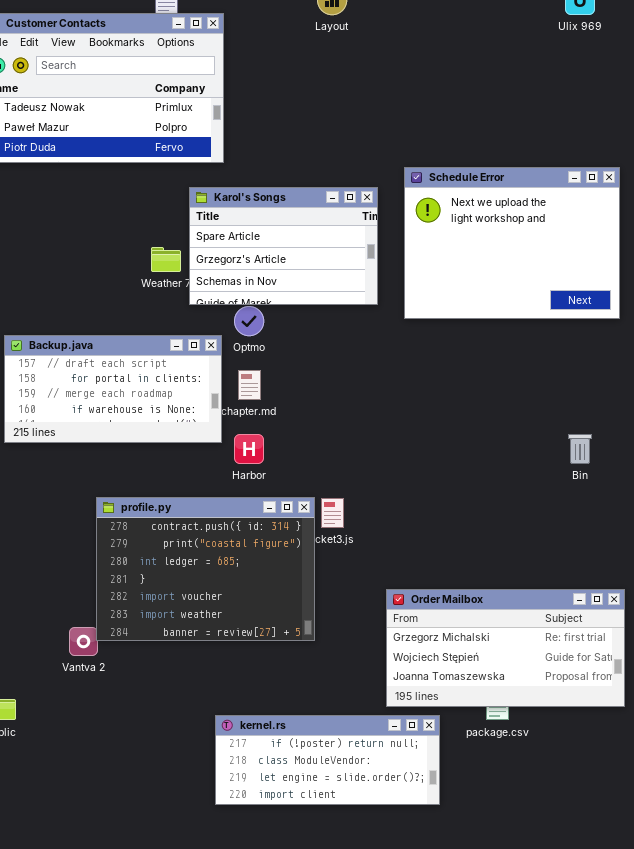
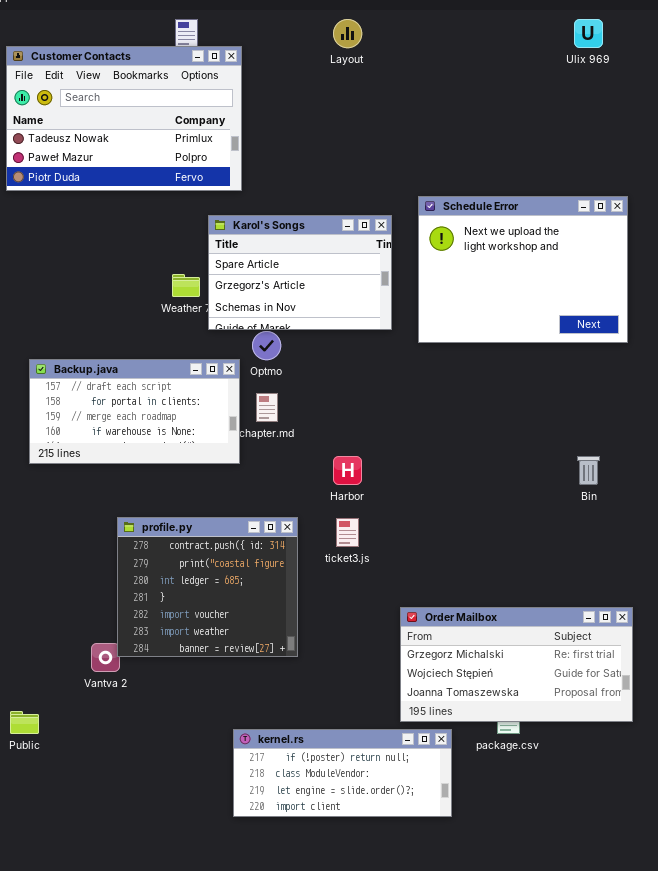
Harbor: [234,434,264,464] -> [333,456,362,485], moved
profile.py: [96,497,315,641] -> [117,517,298,657], resized

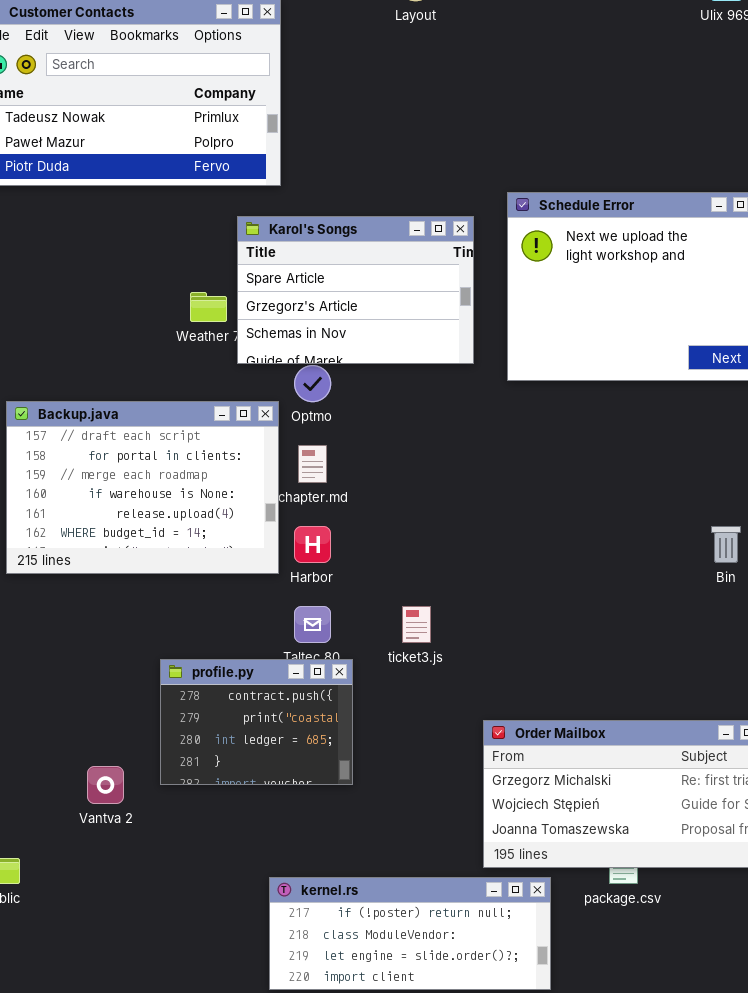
Backup.java: [29,359,240,464] -> [6,401,279,574], resized
Harbor: [333,456,362,485] -> [294,526,331,563], moved
profile.py: [117,517,298,657] -> [160,659,353,785], resized

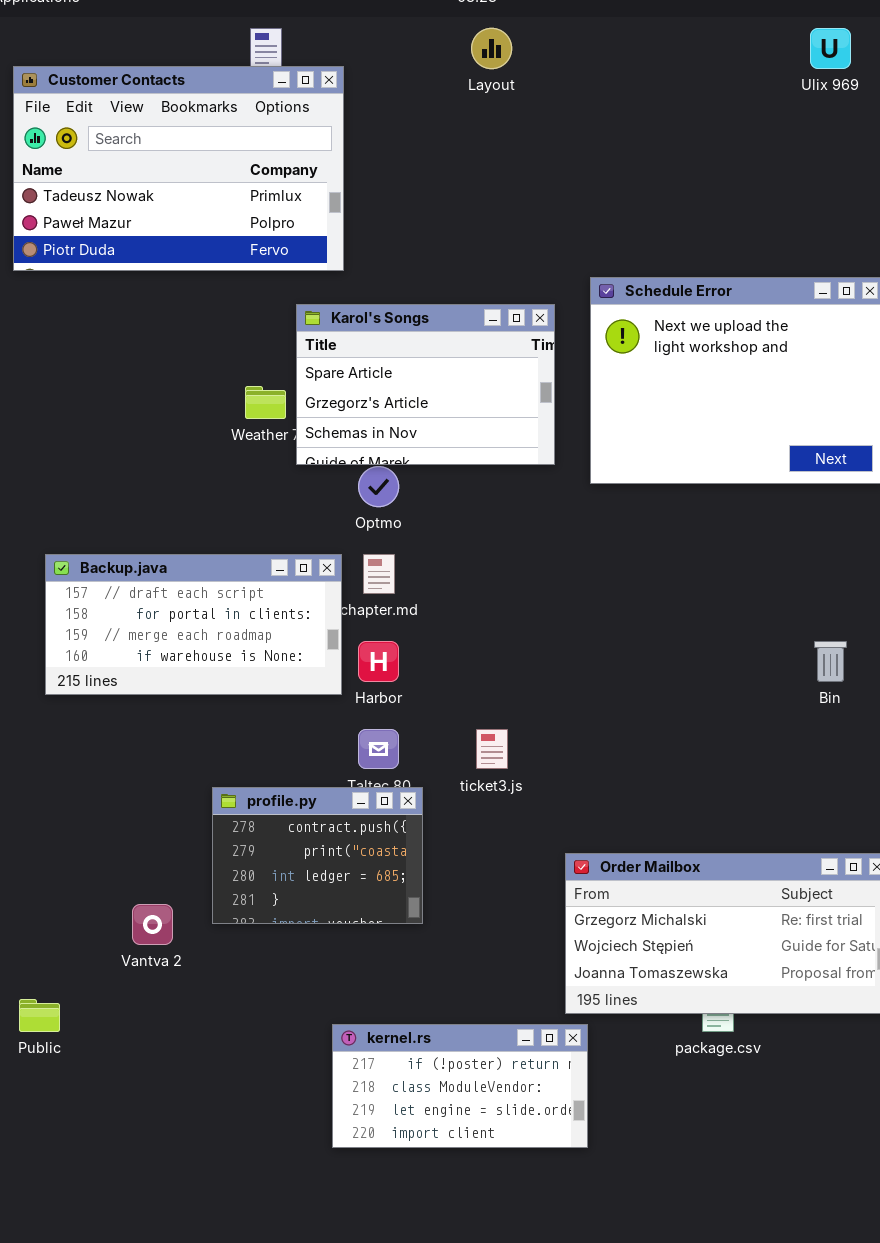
Backup.java: [6,401,279,574] -> [45,554,342,695], resized
kernel.rs: [269,877,551,990] -> [332,1024,588,1148], resized

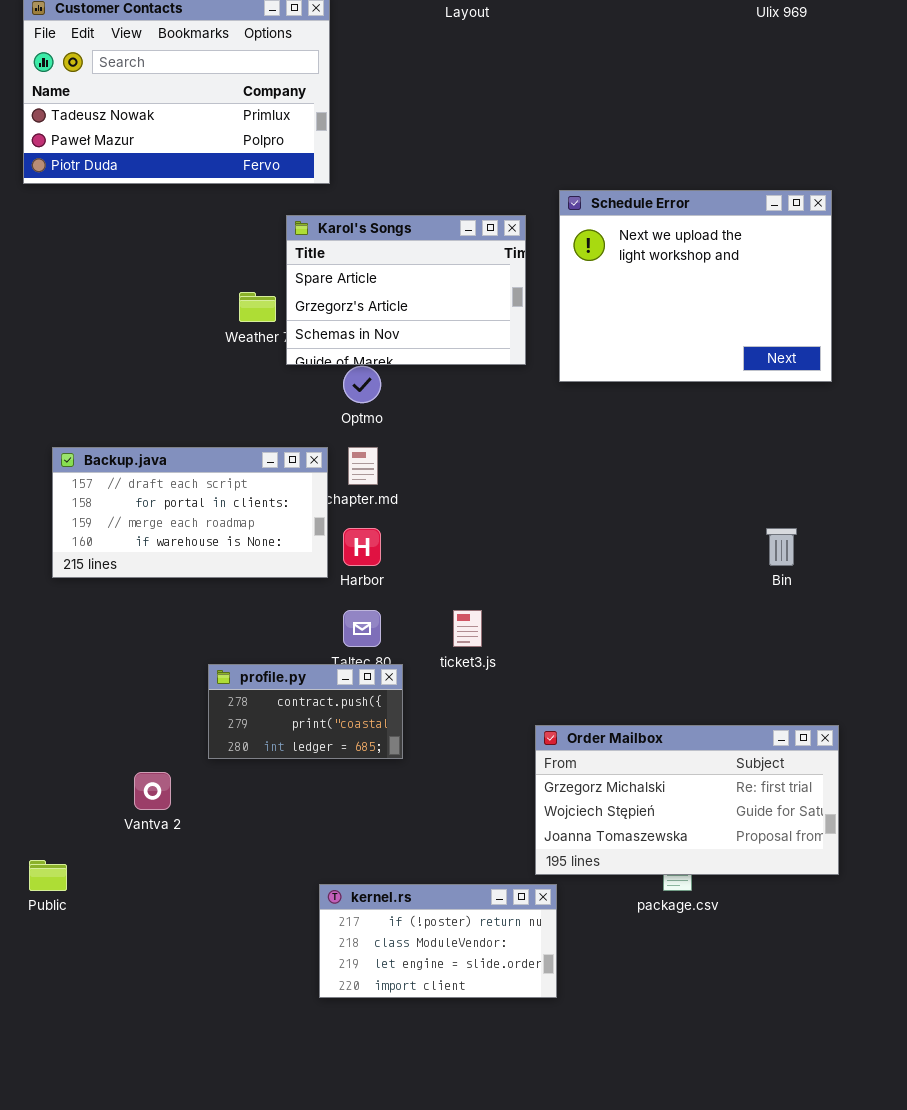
profile.py: [212,787,423,924] -> [208,664,403,759], resized

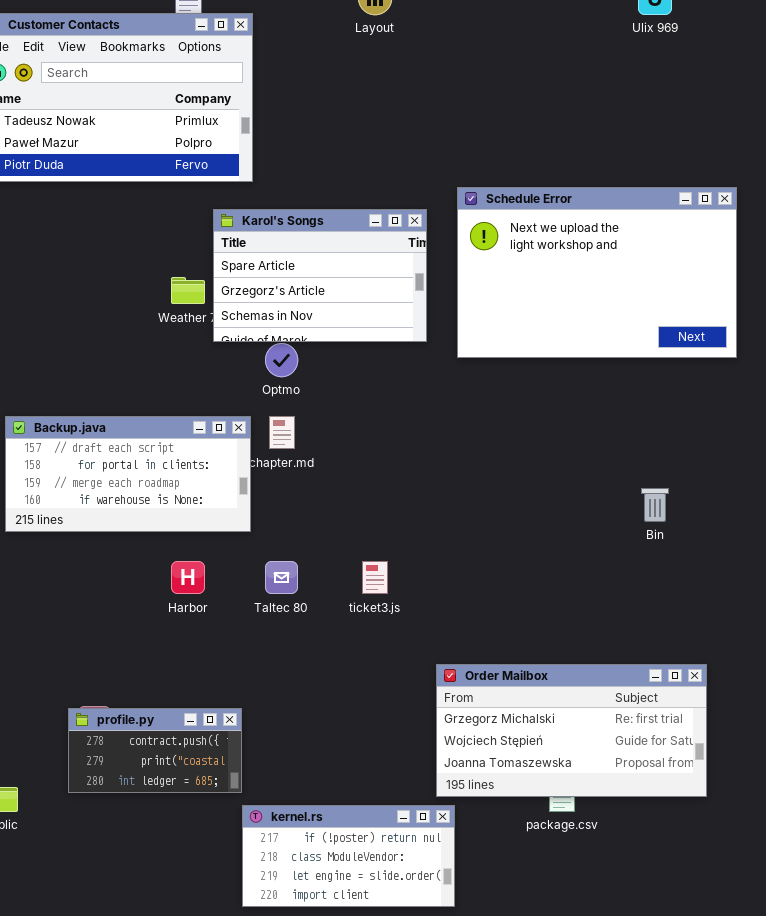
Schedule Error: [559,190,832,382] -> [457,187,737,358], resized
Harbor: [343,528,381,566] -> [171,561,205,594], moved
profile.py: [208,664,403,759] -> [68,708,242,793], moved

